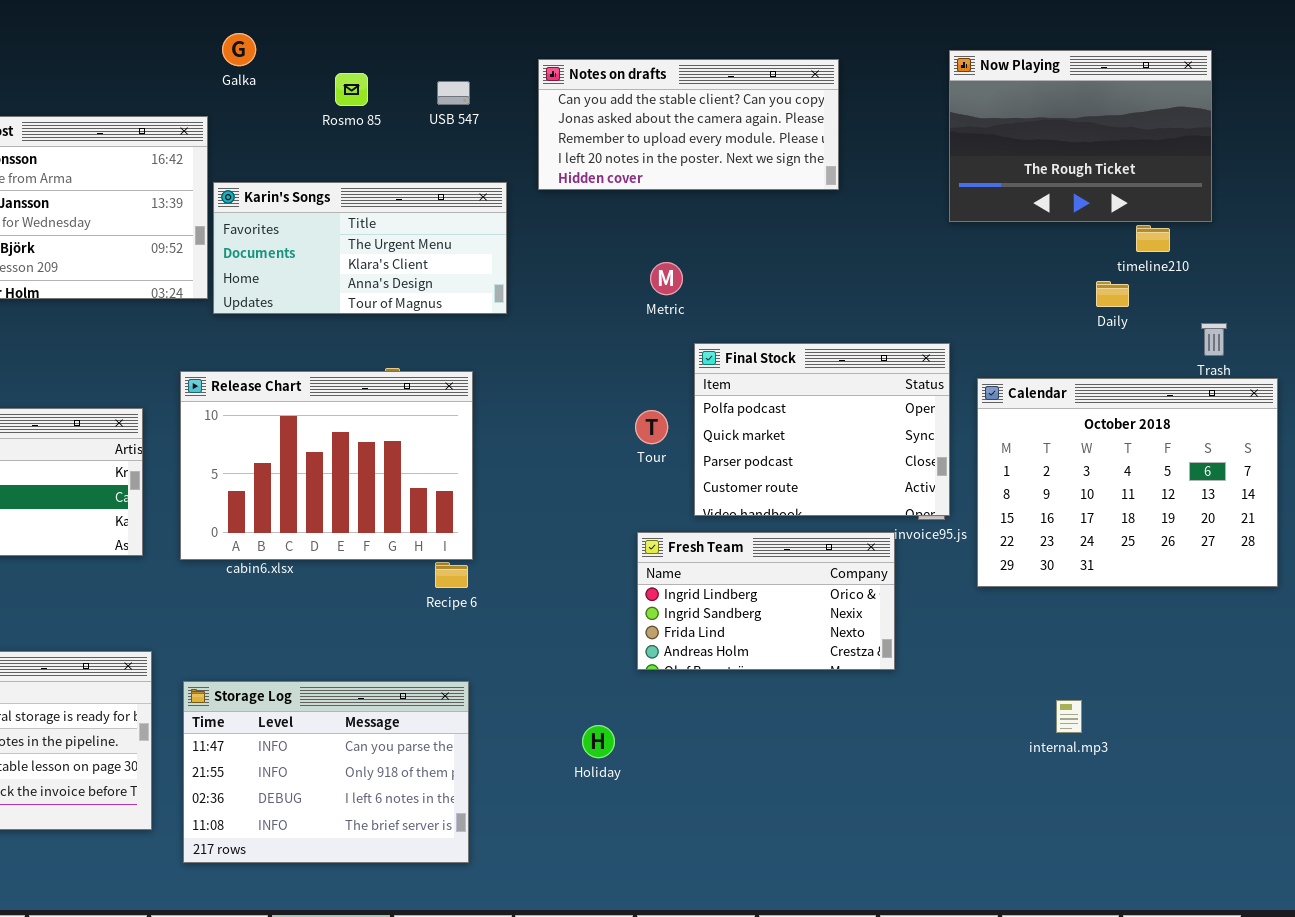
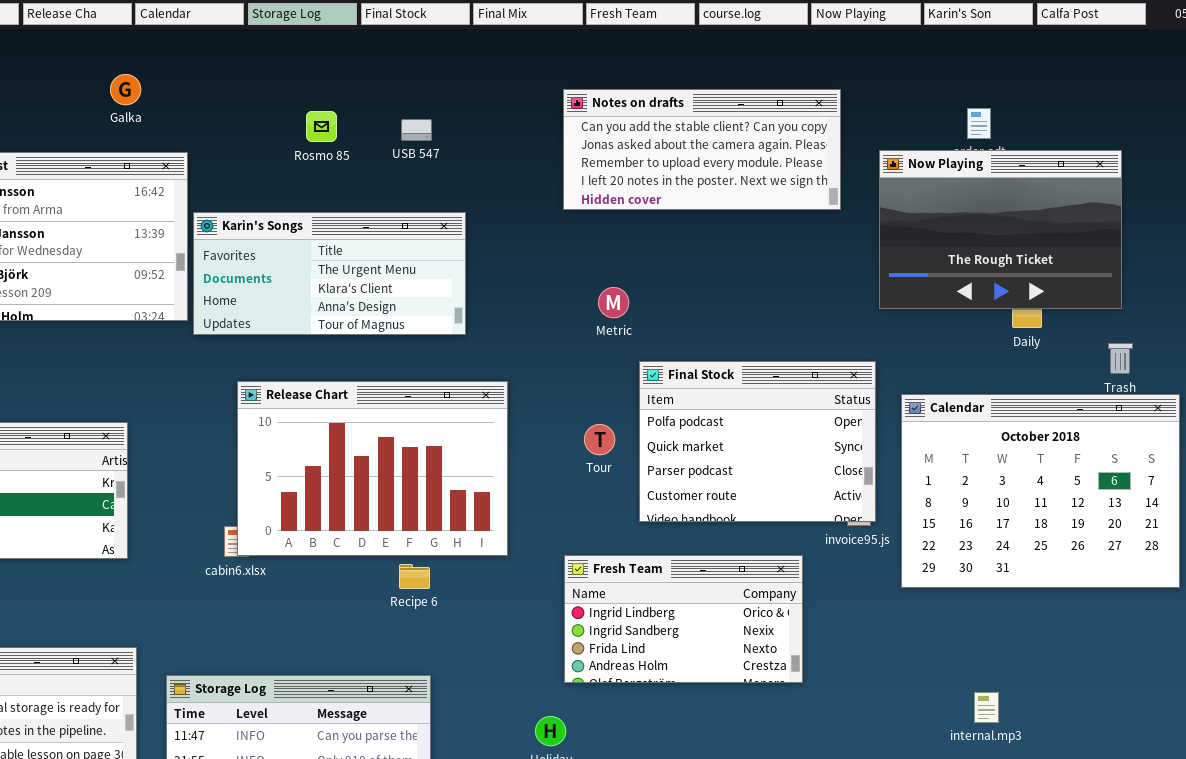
Galka: [222,33,256,66] -> [110,74,141,105], moved
Now Playing: [949,50,1212,222] -> [879,150,1122,309], moved
Notes on drafts: [538,59,839,190] -> [563,89,841,210], moved
Release Chart: [180,371,473,560] -> [237,381,508,556], moved
Fresh Team: [637,532,895,670] -> [564,555,803,683], moved

